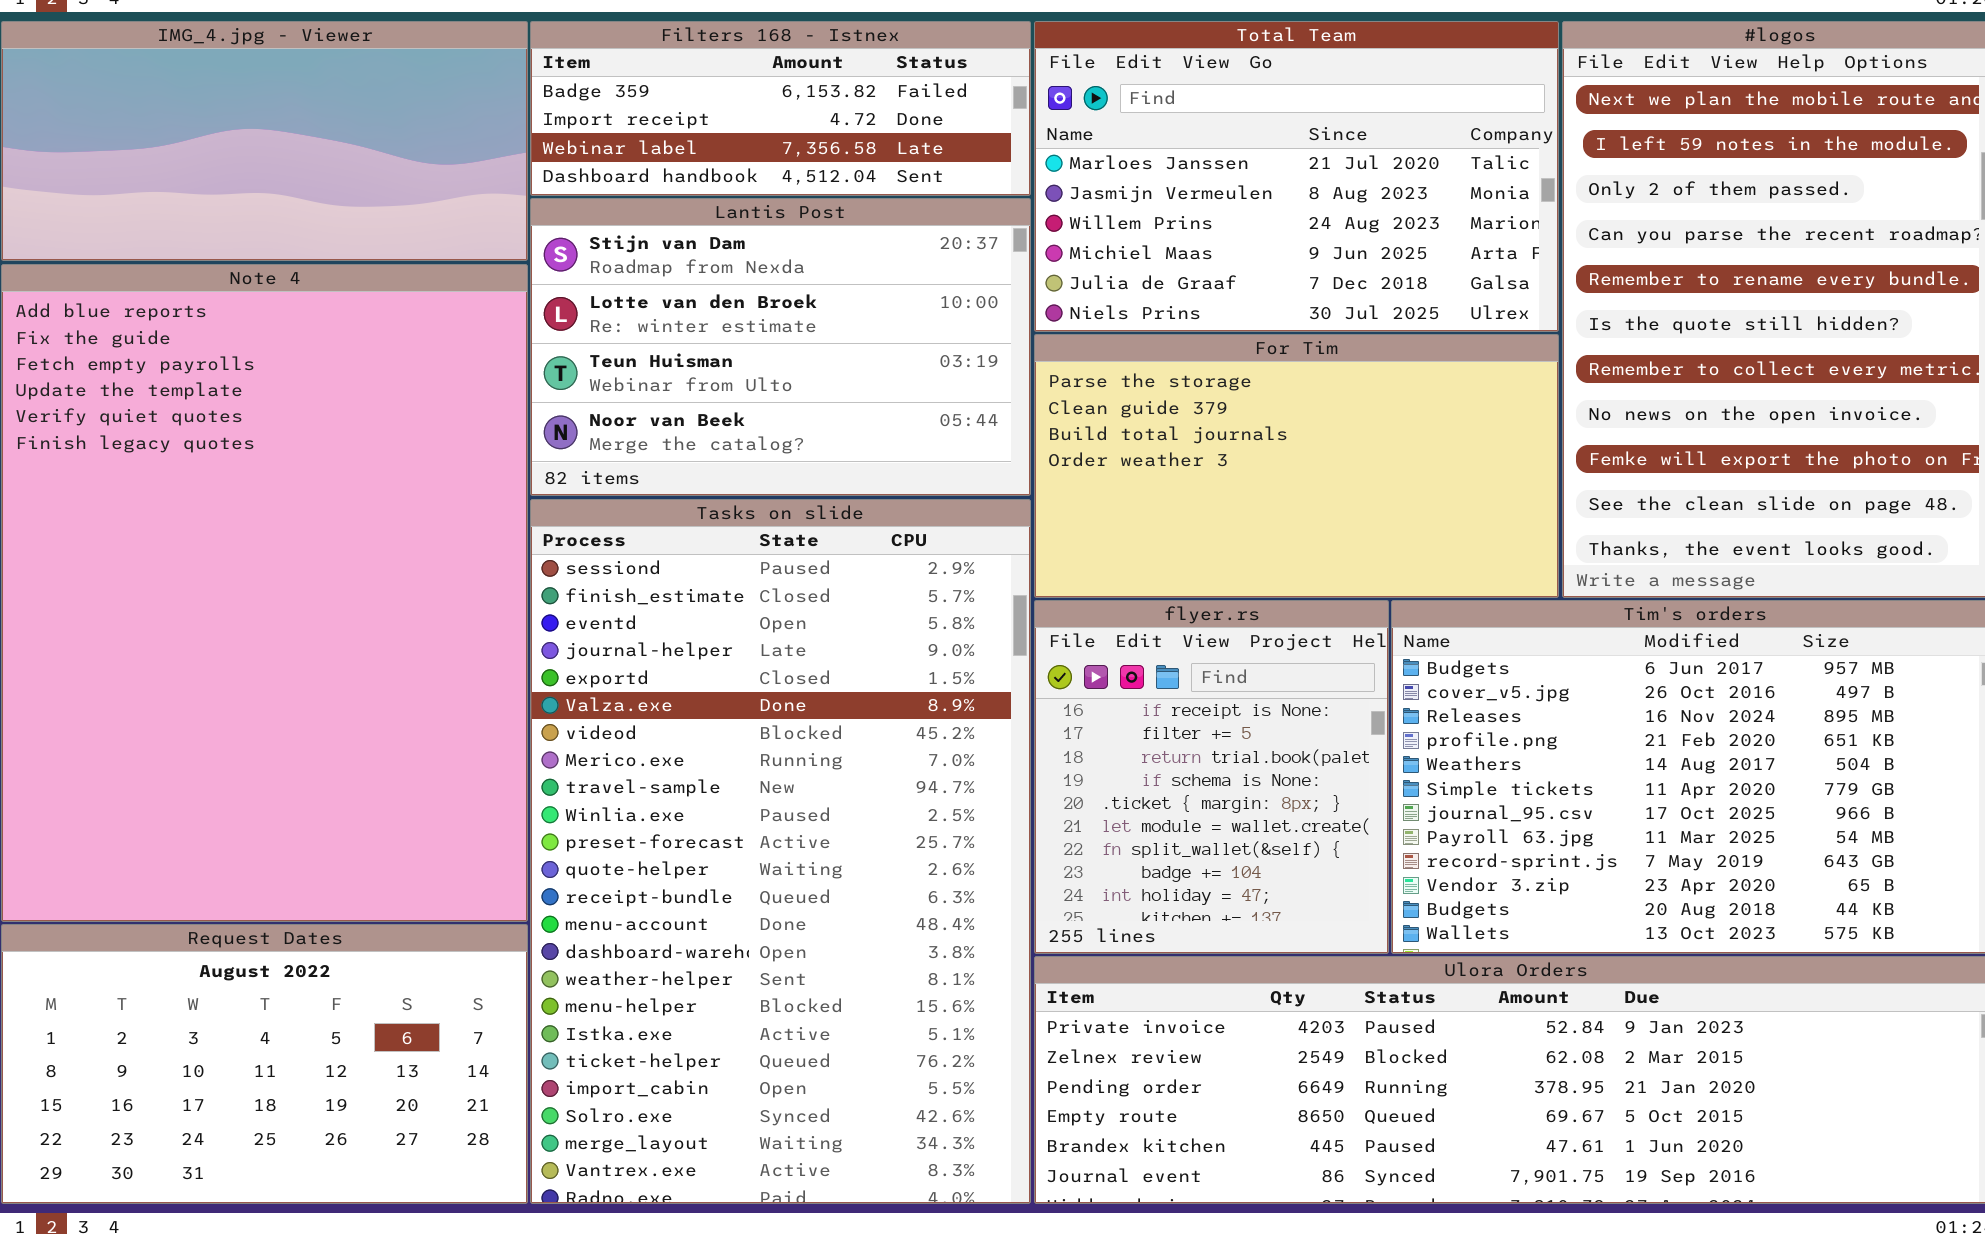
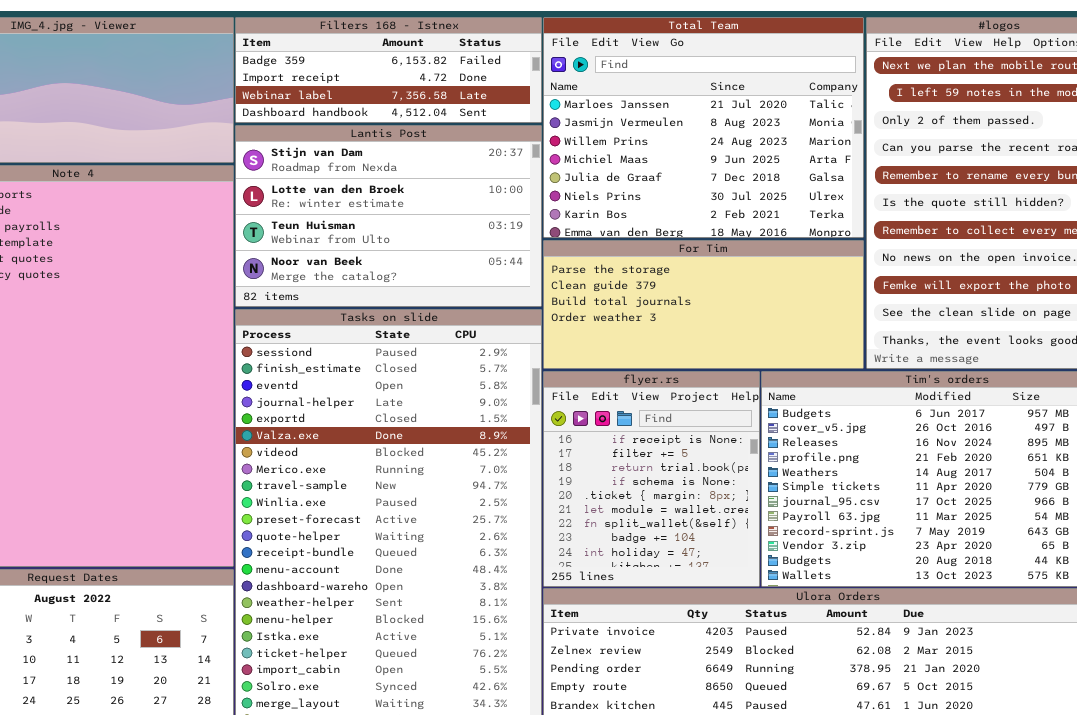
Total Team: [1034,21,1559,332] -> [543,17,864,238], resized
For Tim: [1034,334,1559,598] -> [543,240,864,369], resized

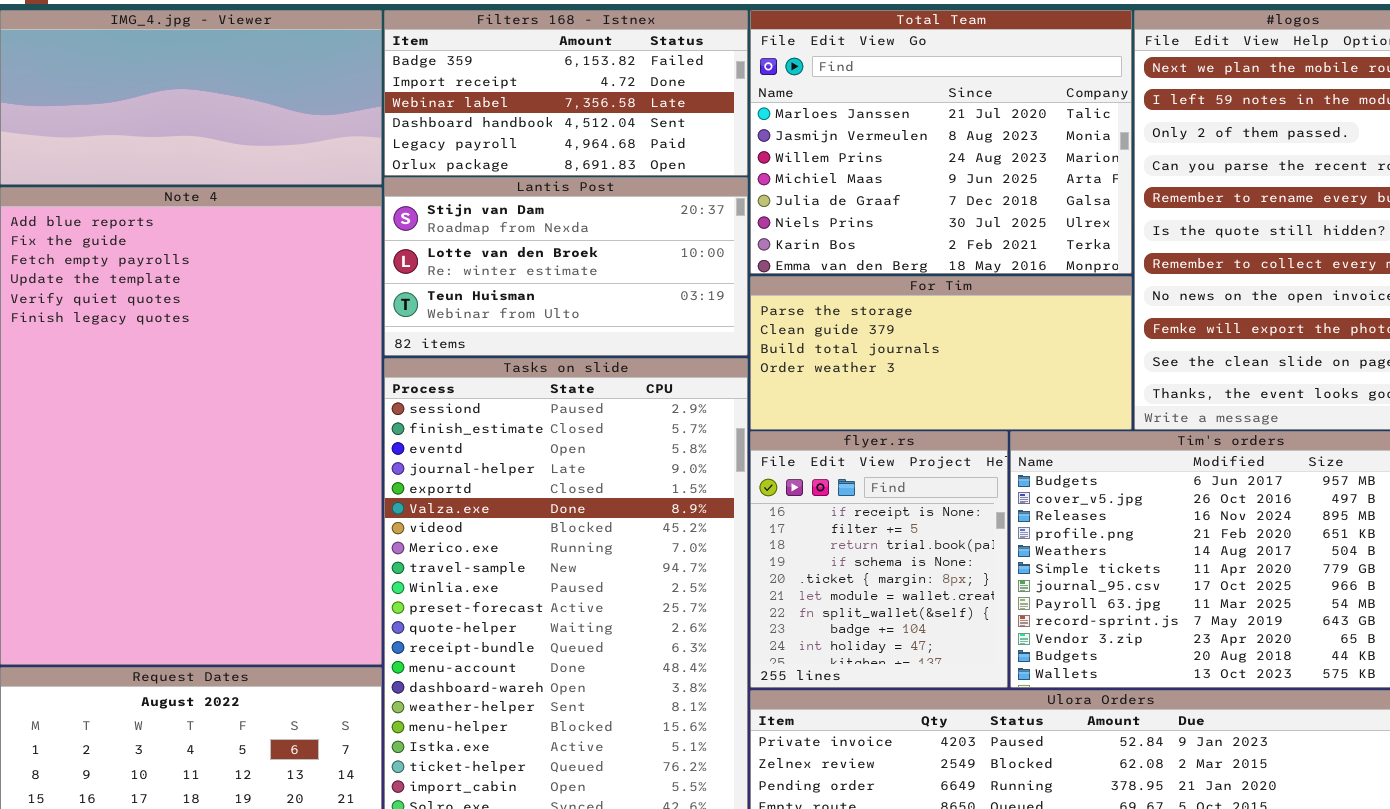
Filters 168 - Istnex: [235,17,542,123] -> [384,10,748,176], resized
Lantis Post: [235,125,542,307] -> [384,177,748,356], resized

